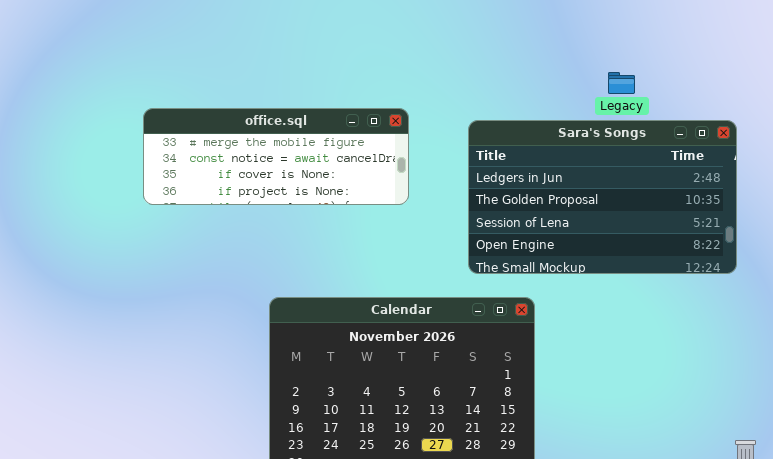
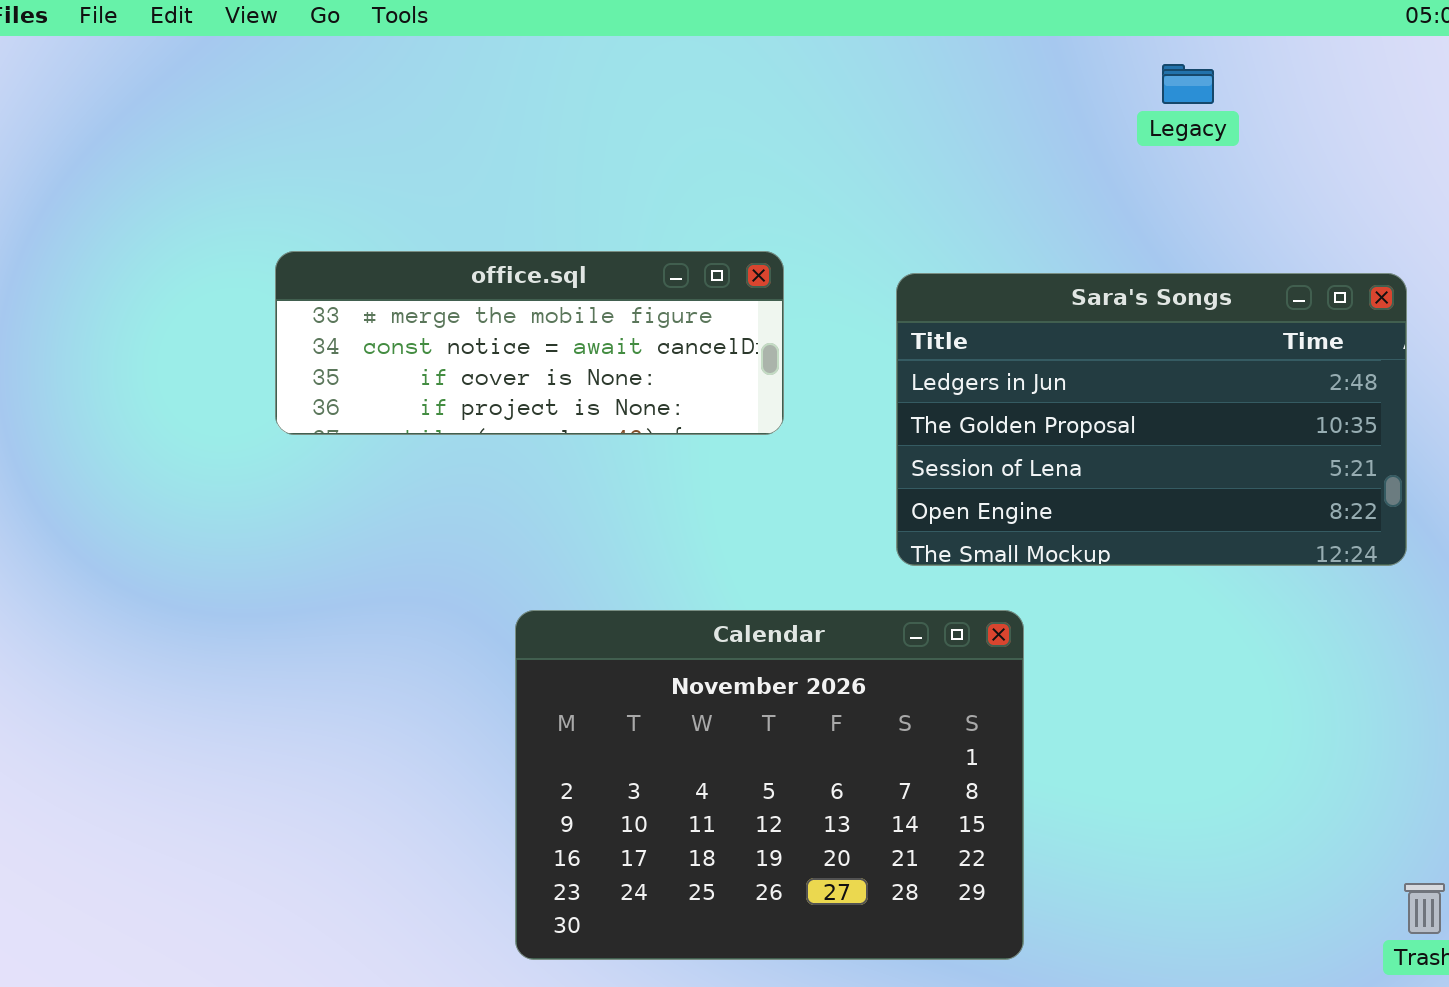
Legacy: [608,72,635,94] -> [1162,64,1214,104], moved

